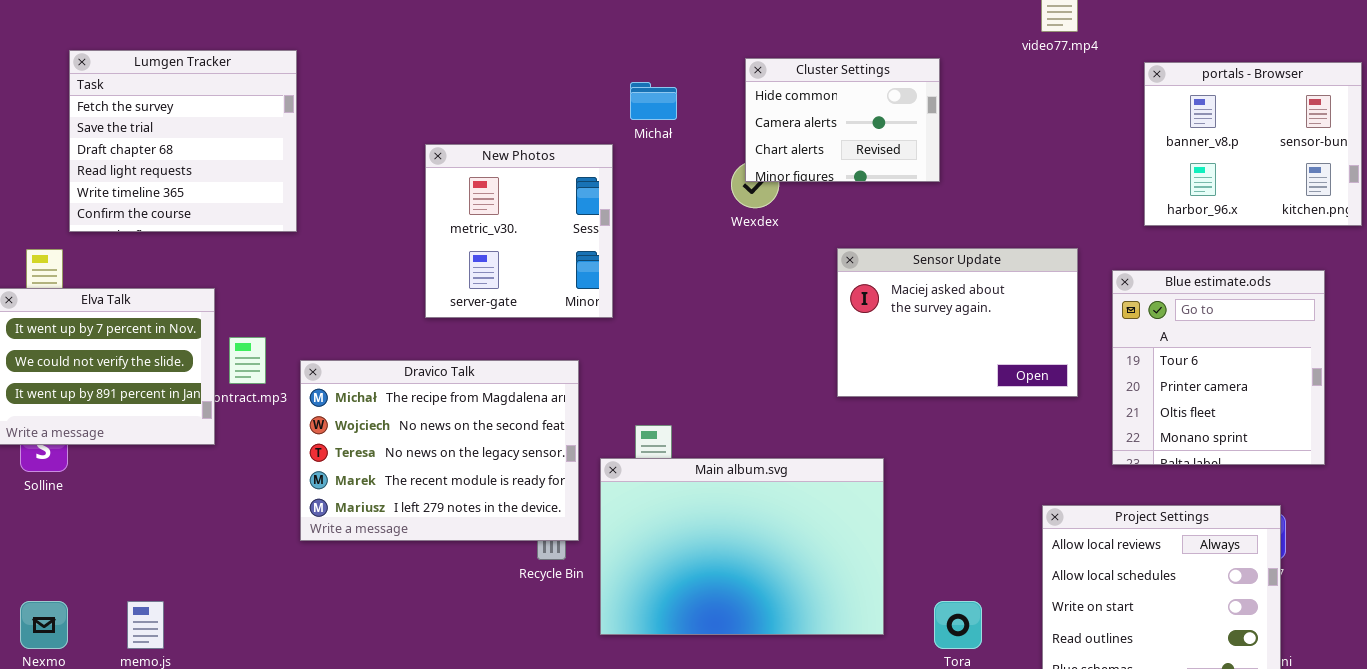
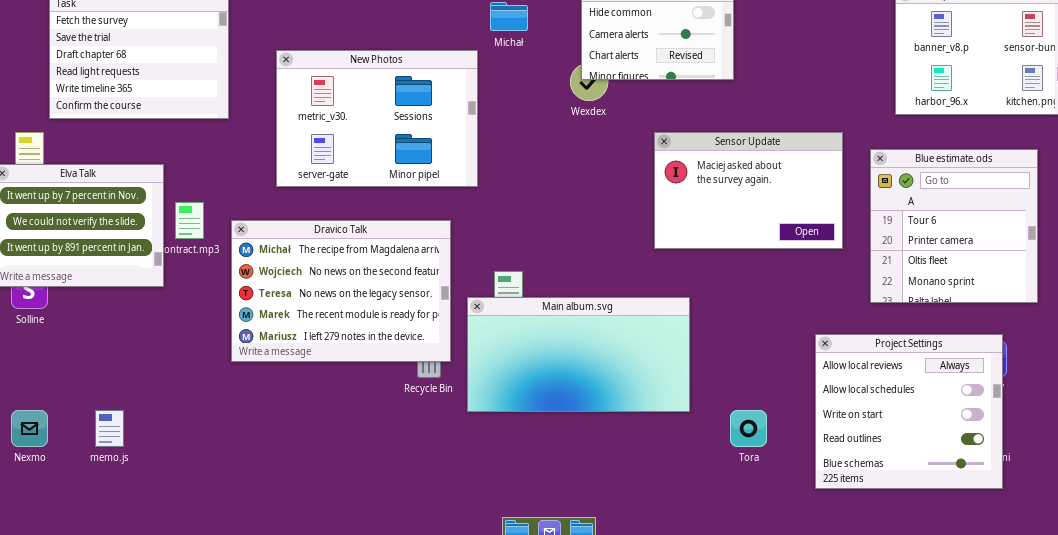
New Photos: [425,144,613,318] -> [276,50,478,187], resized
Main album.svg: [600,458,884,635] -> [467,297,690,412], resized

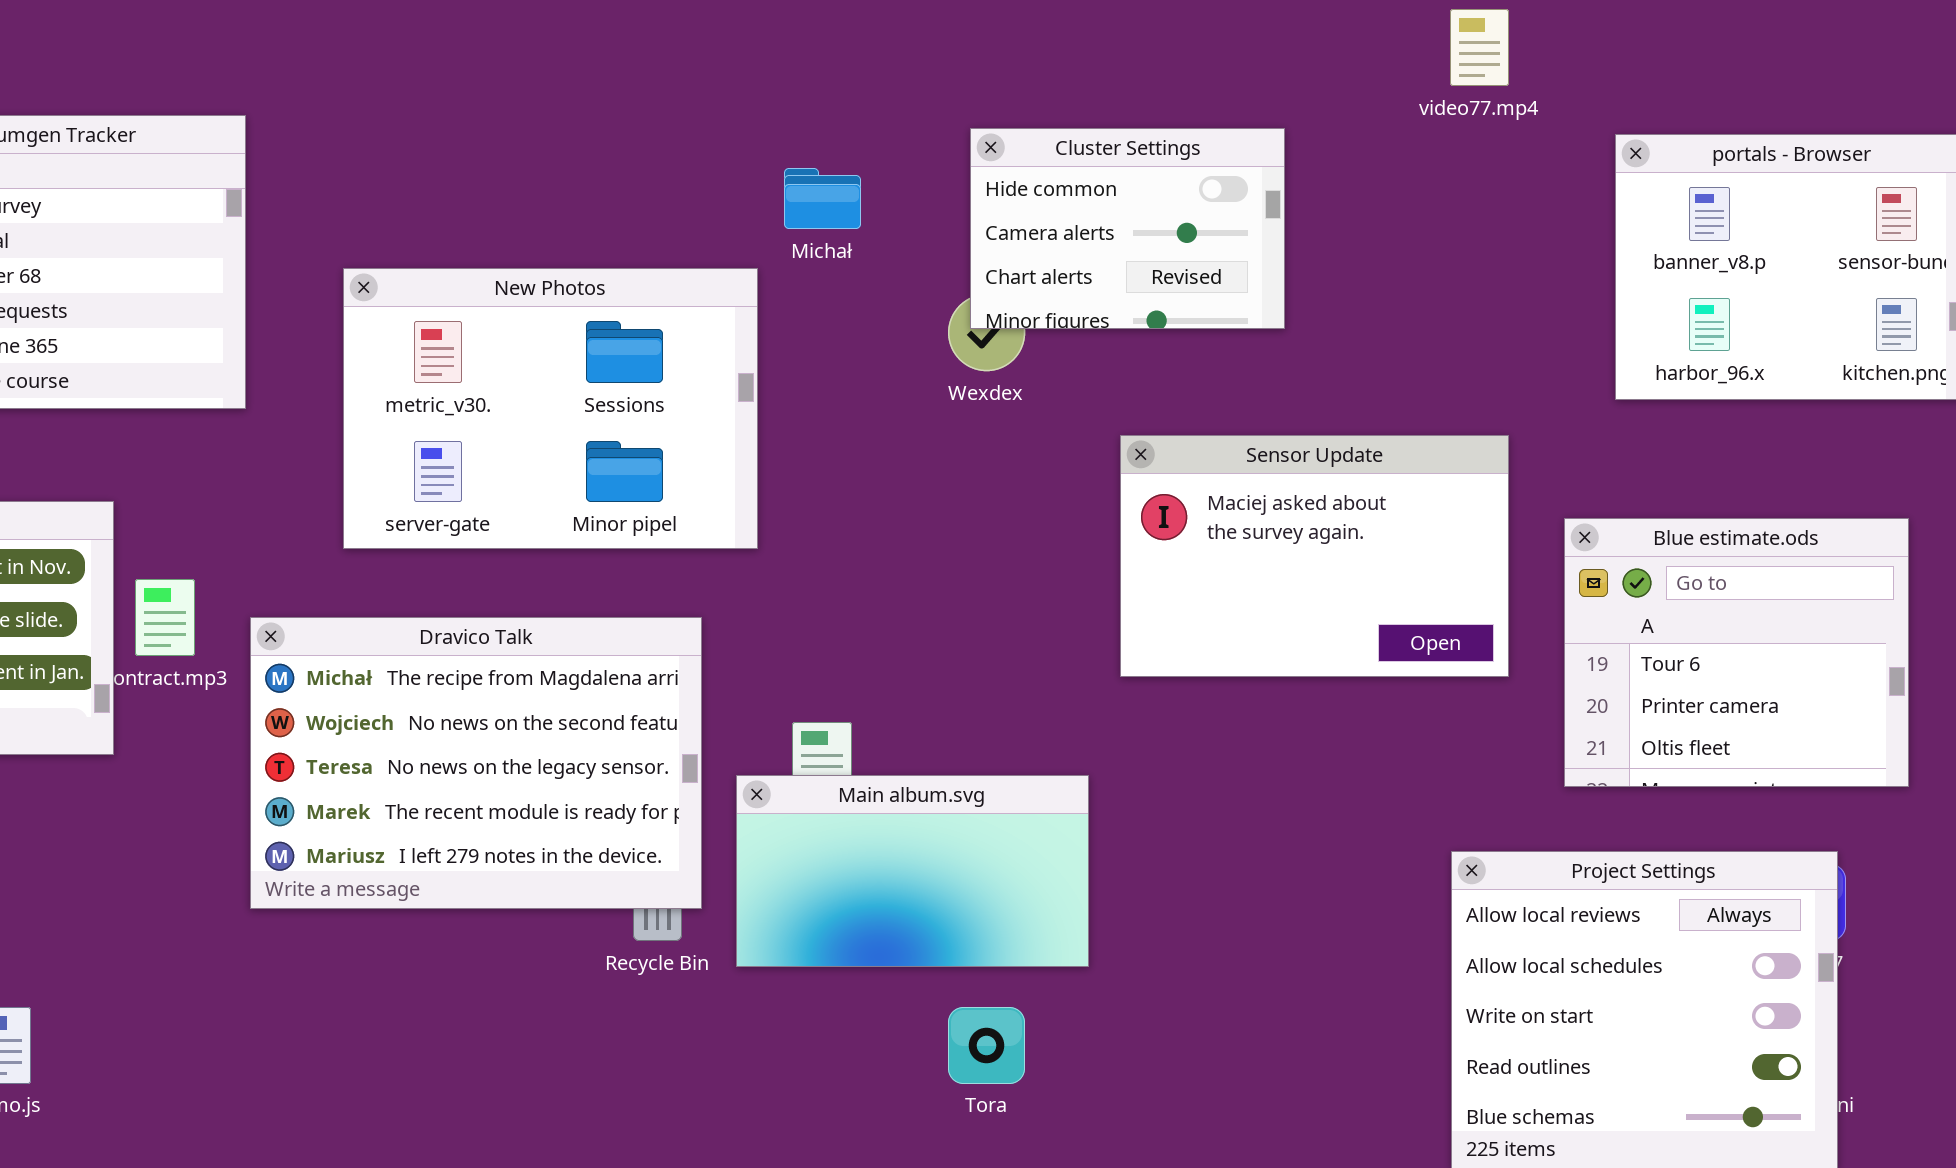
Blue estimate.ods: [870,149,1038,303] -> [1564,518,1909,787], resized
Main album.svg: [467,297,690,412] -> [736,775,1089,967], resized
Tora: [730,410,767,447] -> [948,1007,1025,1084], moved

